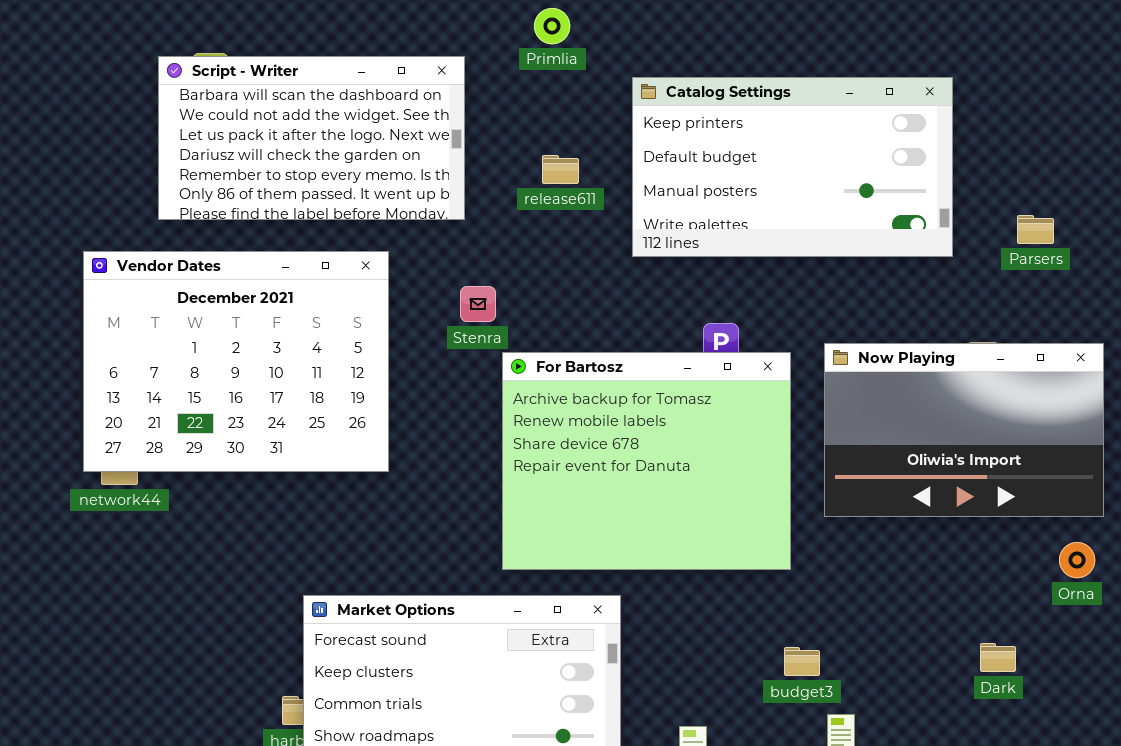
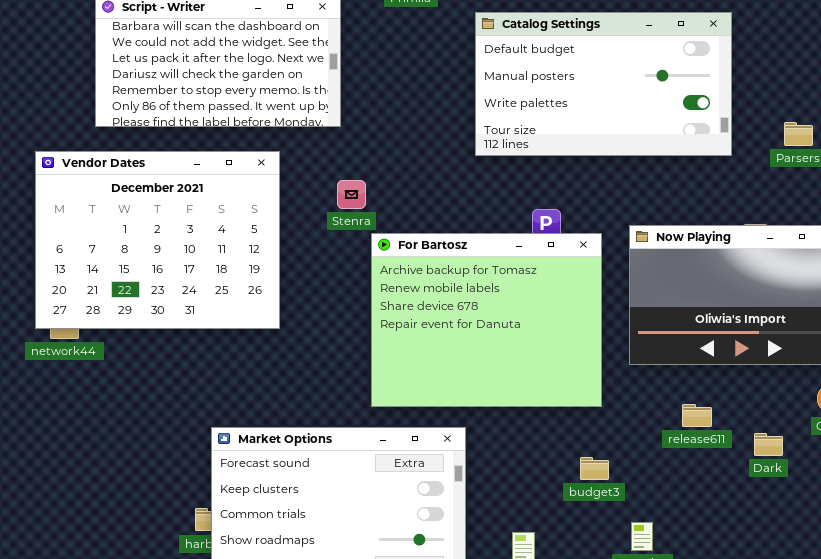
Catalog Settings: [632,77,953,257] -> [475,12,732,156], scrolled down 1 row
release611: [542,155,579,184] -> [682,404,712,427], moved
Dark: [980,643,1016,672] -> [754,433,783,456], moved
budget3: [784,647,820,676] -> [580,457,609,480], moved

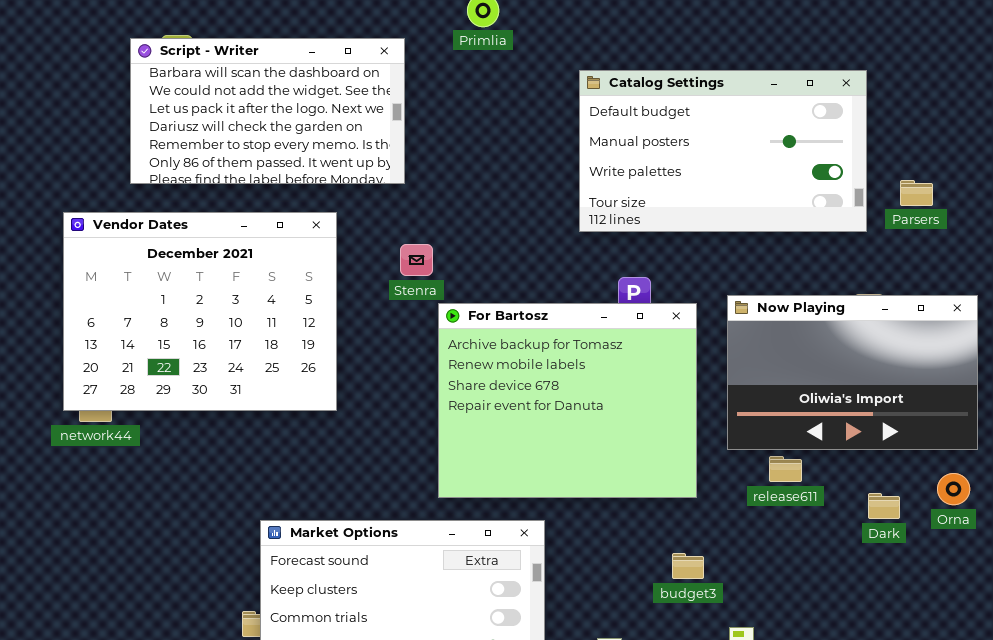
Catalog Settings: [475,12,732,156] -> [579,70,867,232], moved
release611: [682,404,712,427] -> [769,456,802,482], moved
Dark: [754,433,783,456] -> [868,493,900,519], moved

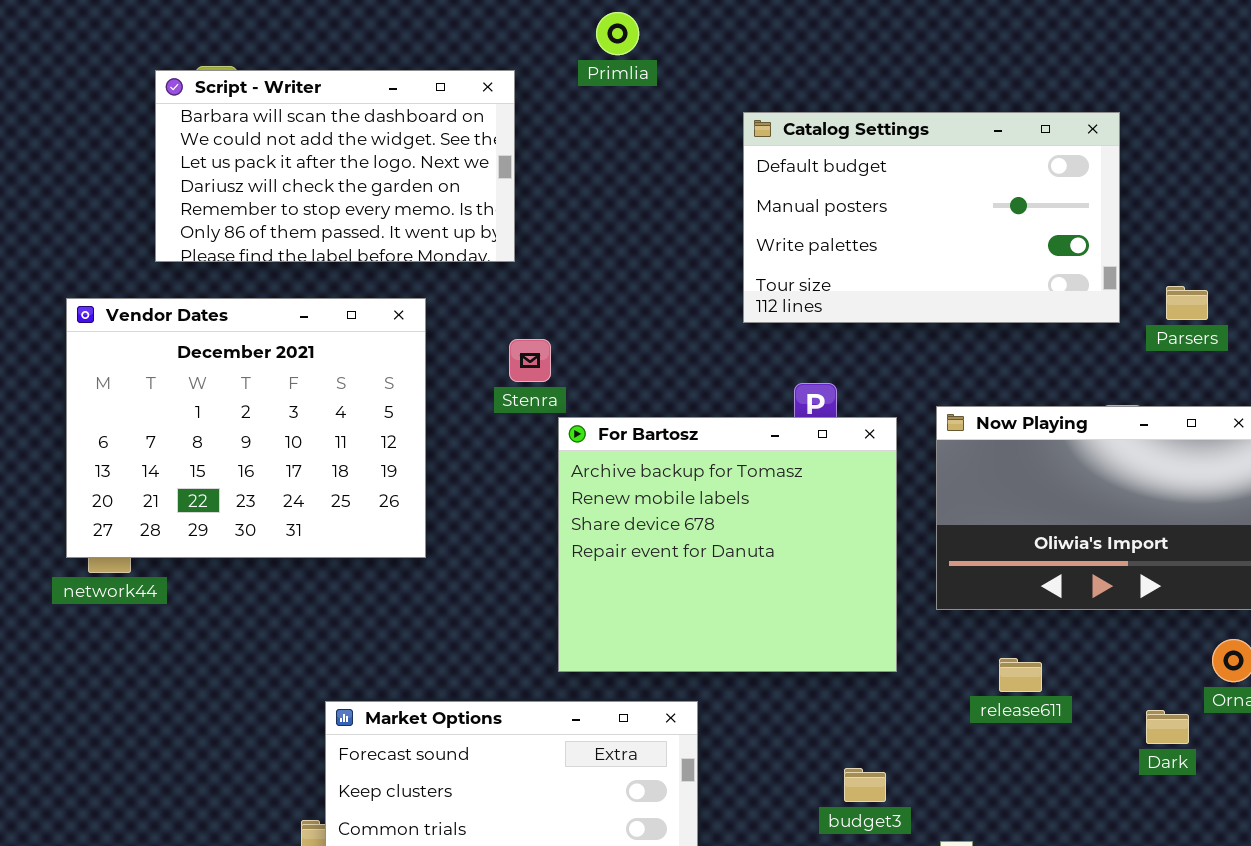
Parsers: [900,180,933,206] -> [1166,286,1208,320], moved
release611: [769,456,802,482] -> [999,658,1042,692], moved
Dark: [868,493,900,519] -> [1146,710,1189,744], moved
budget3: [672,553,704,579] -> [844,768,886,802], moved

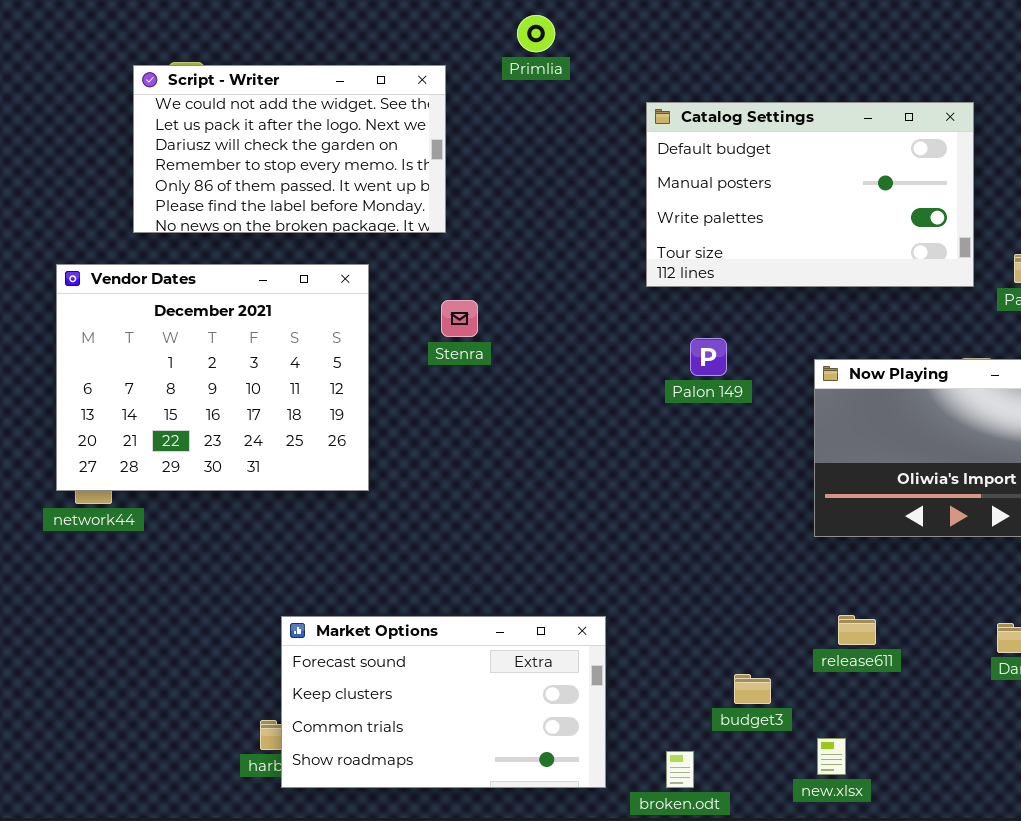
Script - Writer: [155,70,515,262] -> [133,65,446,233], scrolled down 1 row
For Bartosz: [558,417,897,672] -> none, closed
release611: [999,658,1042,692] -> [838,615,876,645], moved

